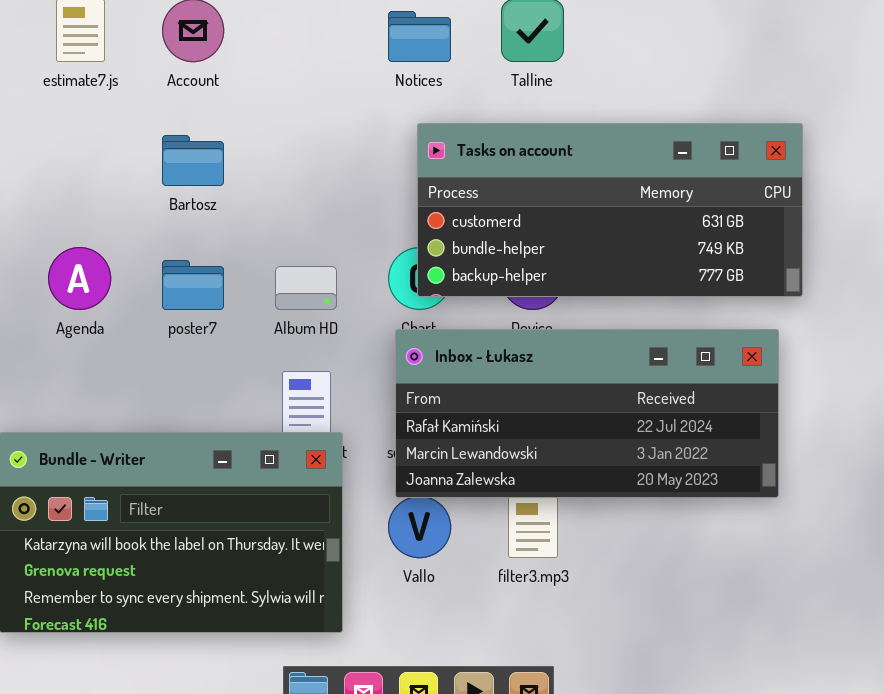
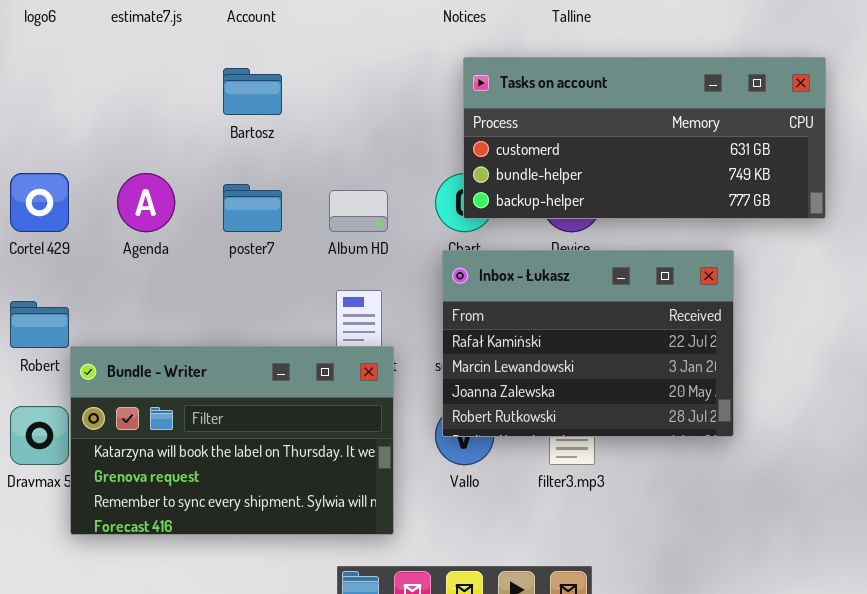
Inbox - Łukasz: [395,329,779,498] -> [442,250,734,437], resized

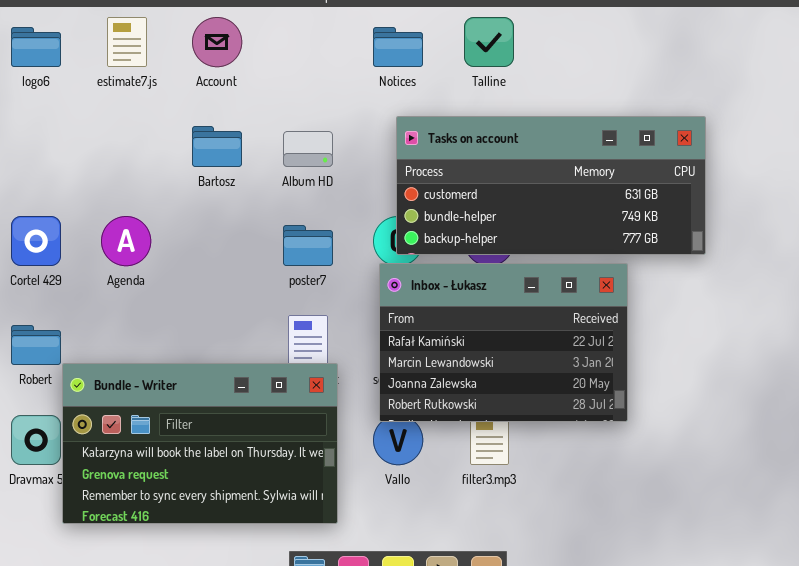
poster7: [223,184,282,232] -> [283,225,333,266], moved
Album HD: [329,190,388,232] -> [283,131,333,167], moved
Inbox - Łukasz: [442,250,734,437] -> [379,263,628,422], moved

